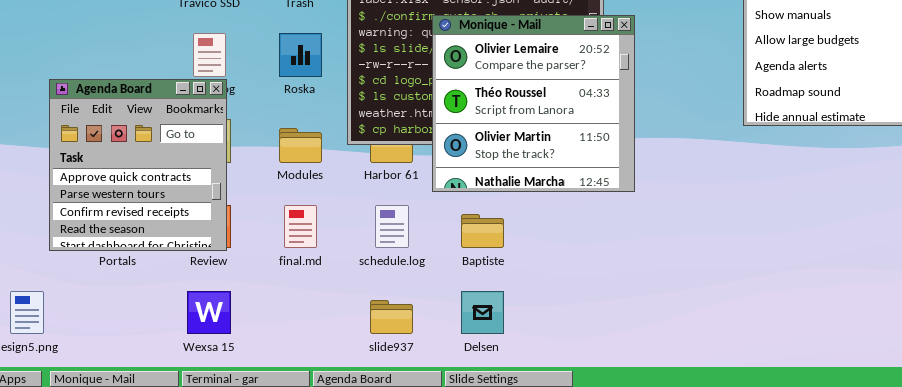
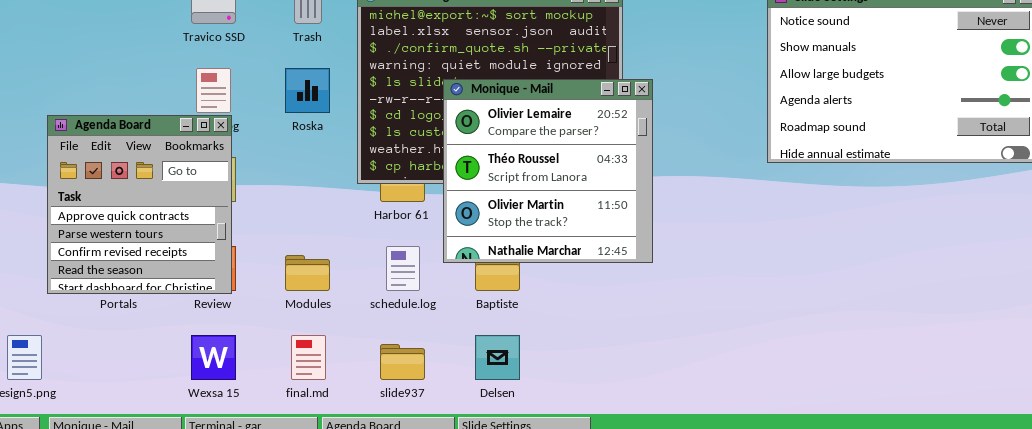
Monique - Mail: [432,15,635,192] -> [443,79,653,263], moved
Modules: [279,128,322,163] -> [285,255,330,291], moved
final.md: [284,205,317,248] -> [291,335,326,380], moved

